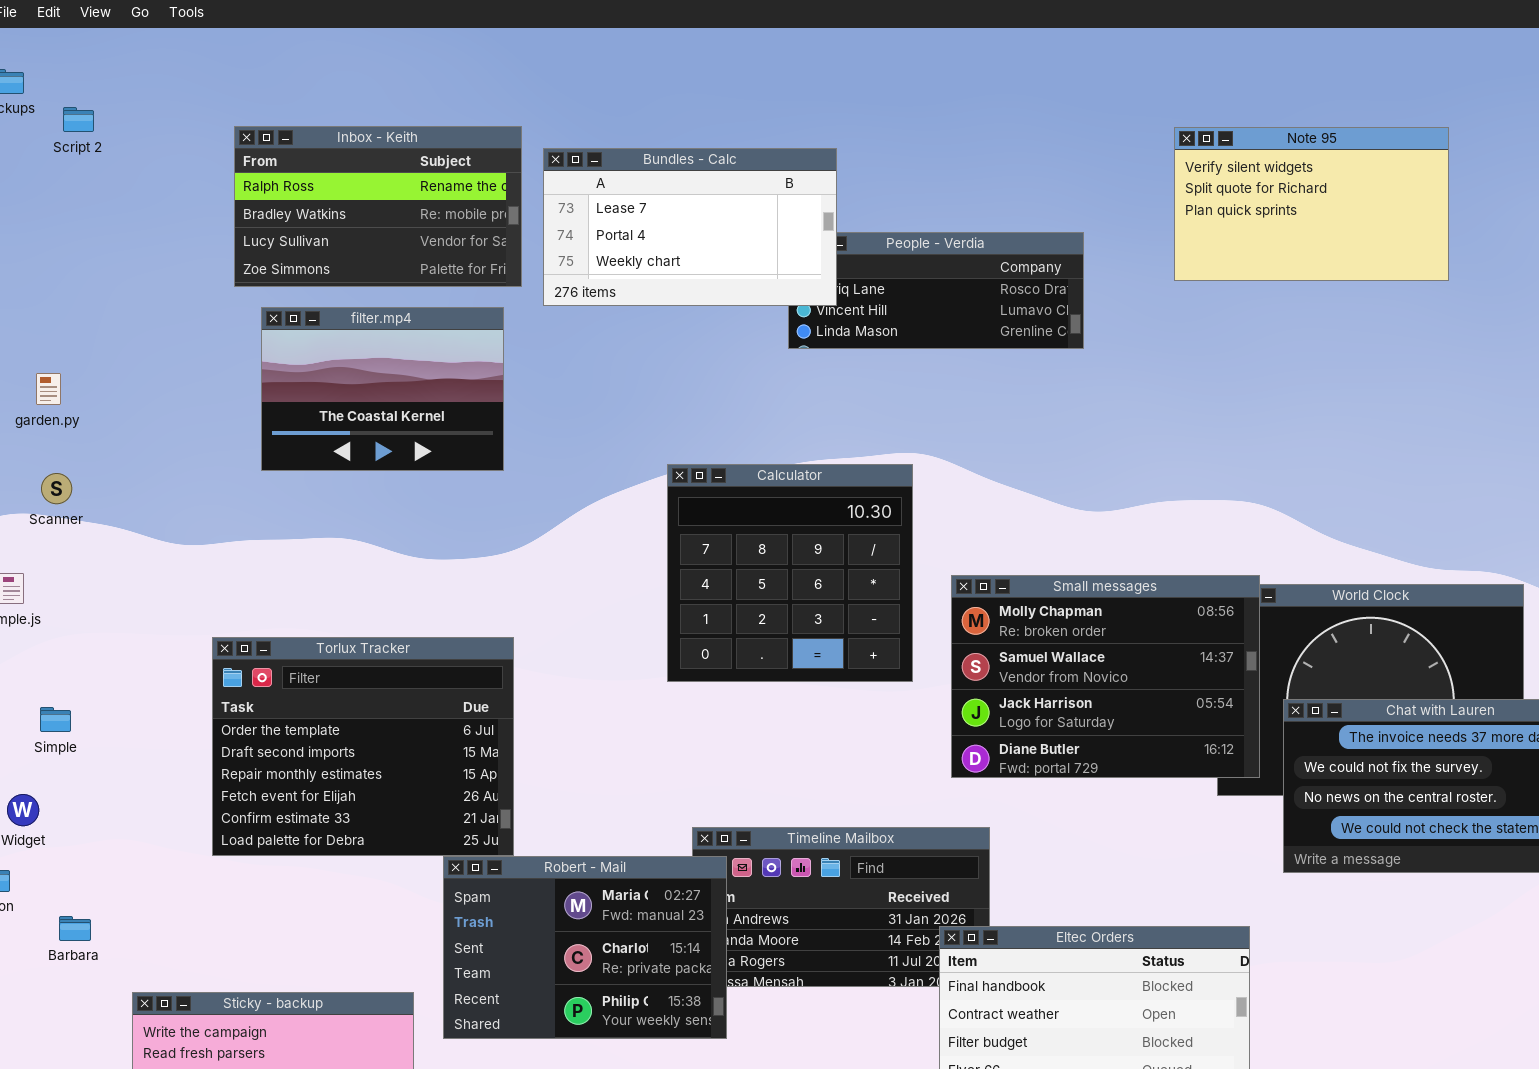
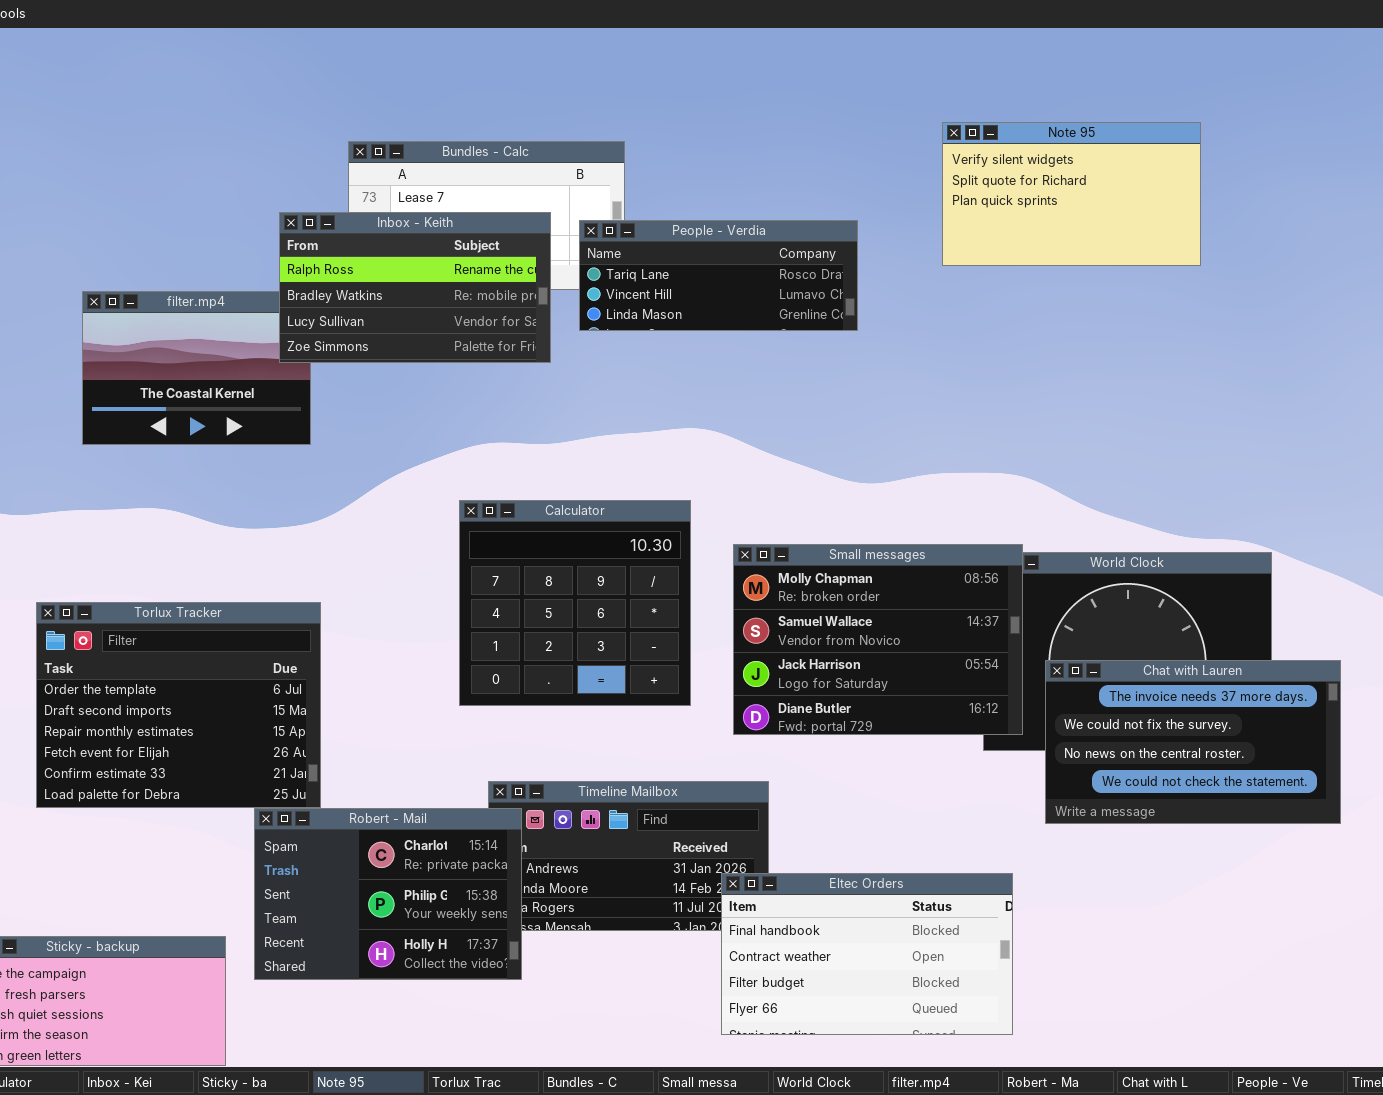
Inbox - Keith: [234,126,522,287] -> [279,212,551,363], moved
People - Verdia: [788,232,1084,349] -> [579,220,858,331], raised
Calculator: [667,464,913,682] -> [459,500,691,706], moved
Robert - Mail: [443,856,727,1039] -> [254,808,522,980], scrolled down 1 row

